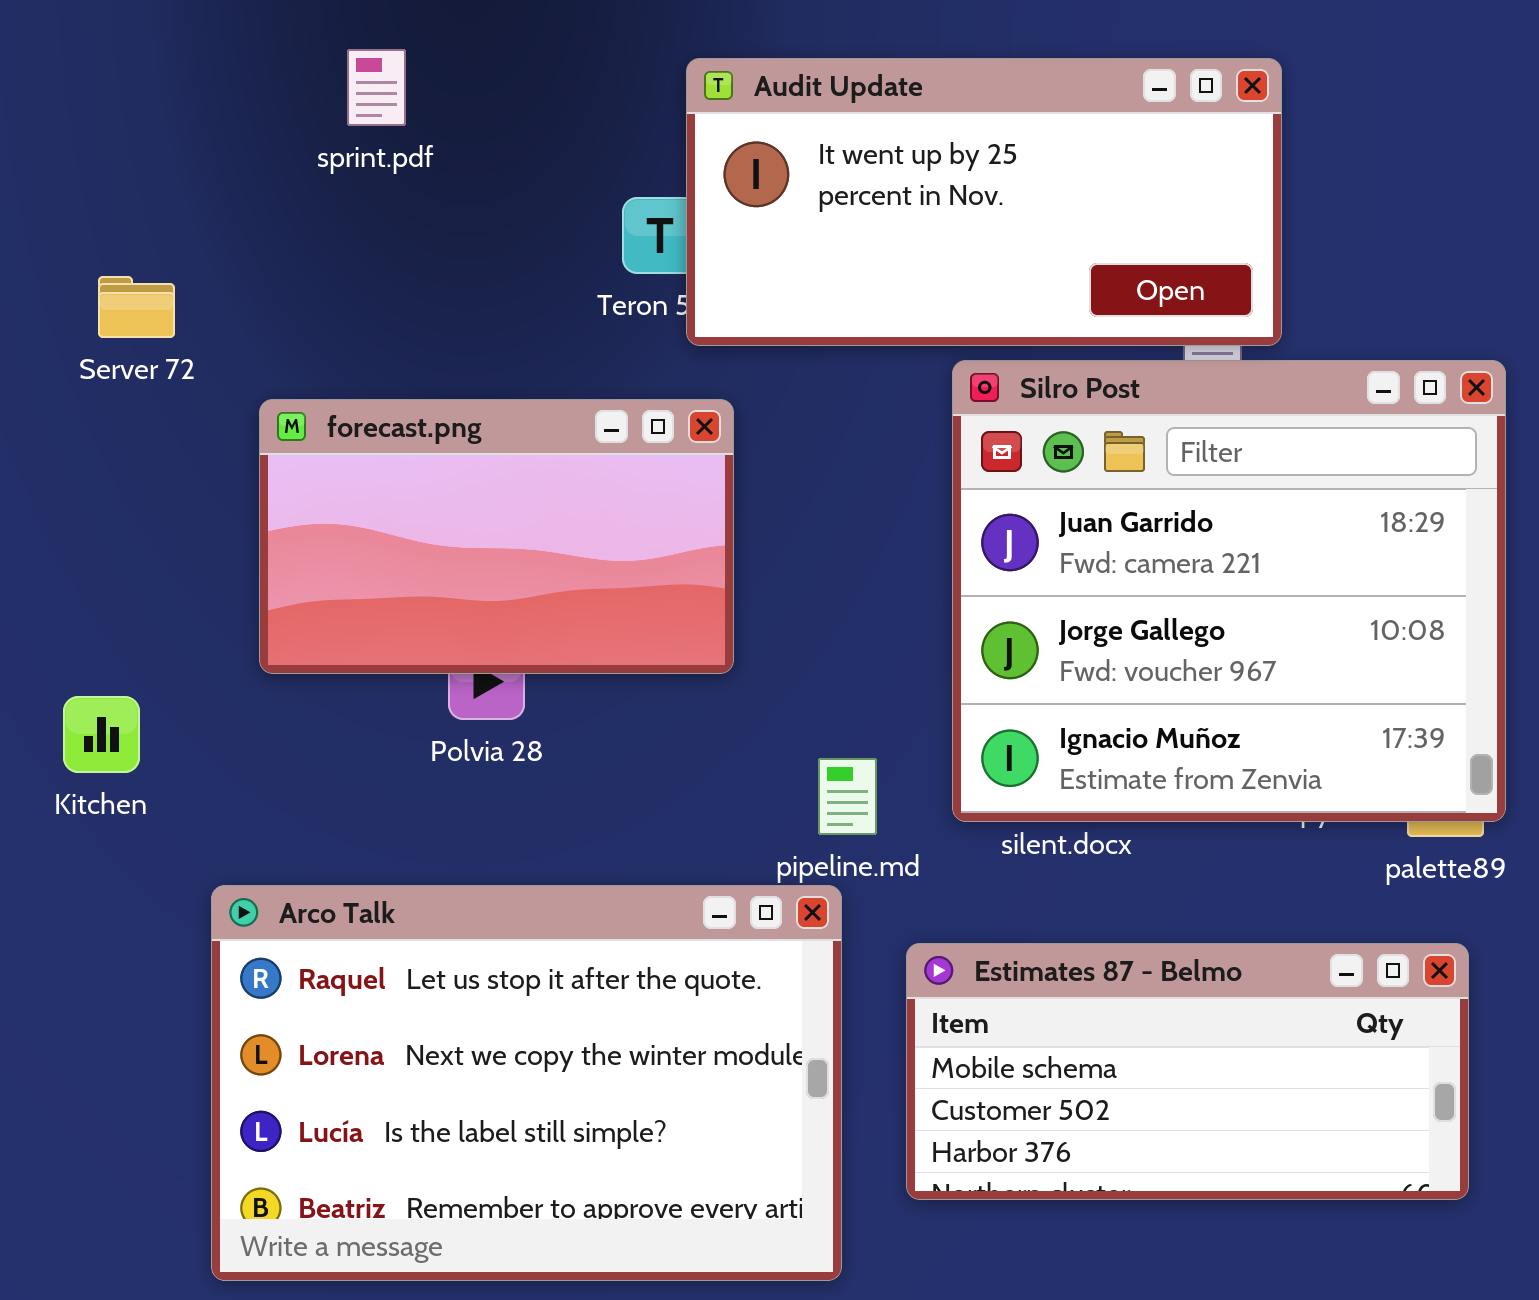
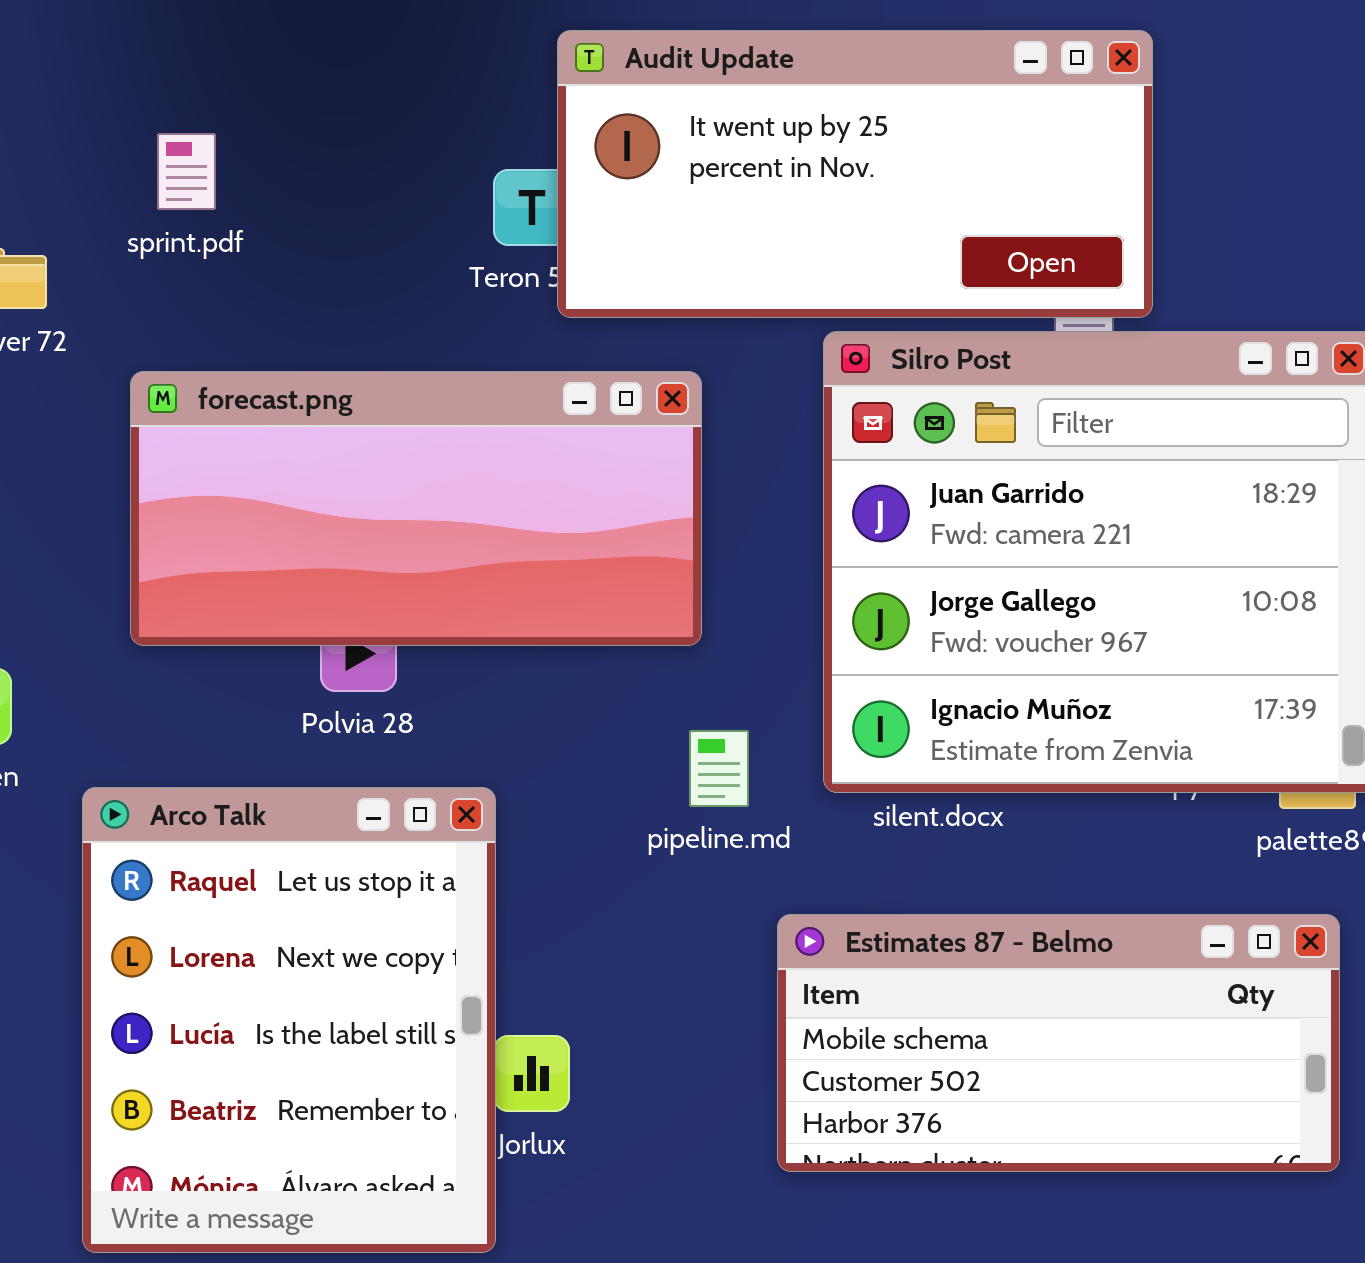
sprint.pdf: [347,49,406,126] -> [157,133,216,210], moved
forecast.png: [259,399,734,674] -> [130,371,702,646], resized
Arco Talk: [211,885,842,1281] -> [82,787,496,1253], resized

